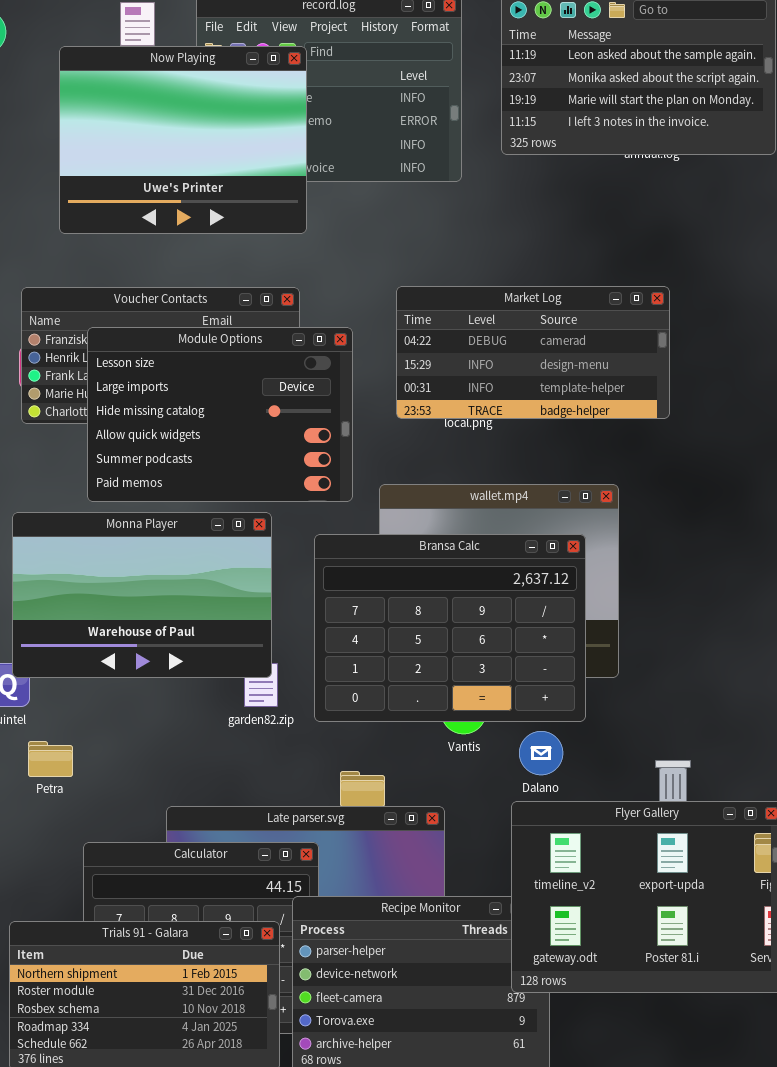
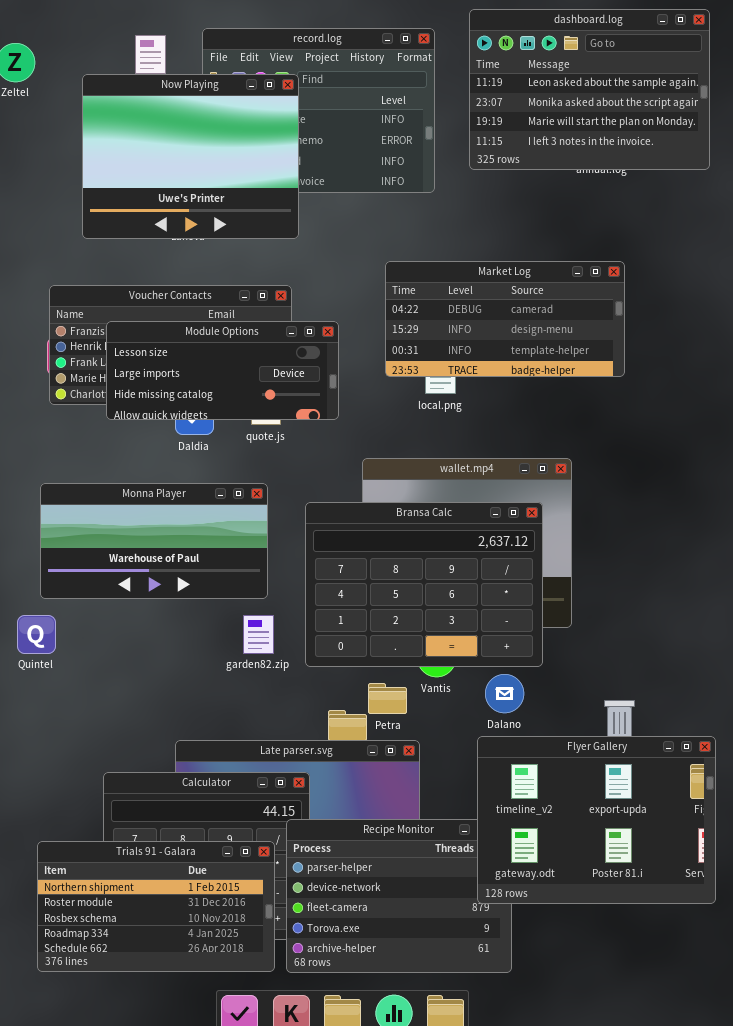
Market Log: [396,286,670,419] -> [385,261,625,377], moved
Module Options: [87,327,353,502] -> [106,321,339,420], resized
Monna Player: [12,512,272,678] -> [40,483,268,599], resized
Petra: [28,741,73,777] -> [368,683,407,714], moved

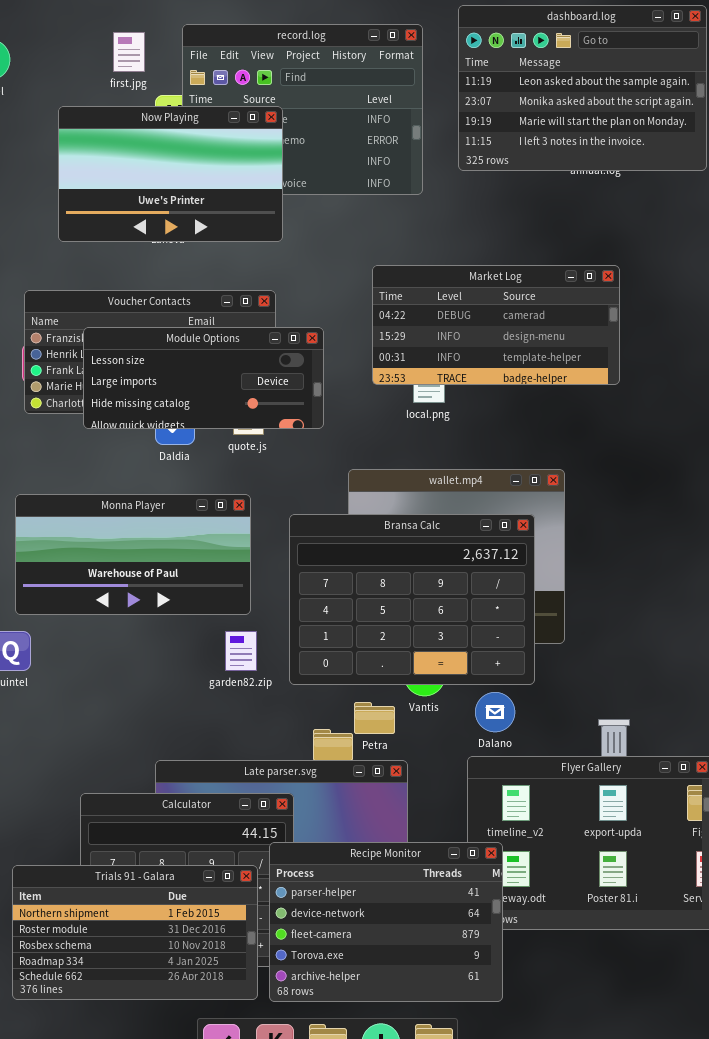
Now Playing: [82,74,299,239] -> [58,106,283,242], resized
Recipe Monitor: [286,819,512,973] -> [269,842,503,1002], raised

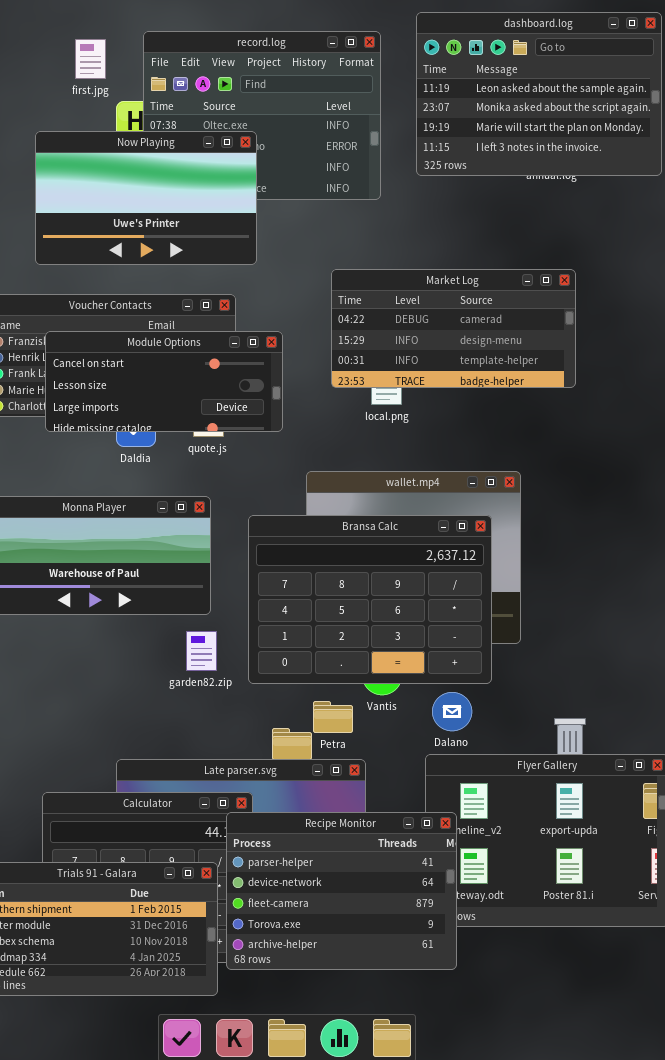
Now Playing: [58,106,283,242] -> [35,131,257,265], moved
Module Options: [83,327,324,429] -> [45,331,283,432], scrolled up 1 row
Recipe Monitor: [269,842,503,1002] -> [226,812,457,970], moved

